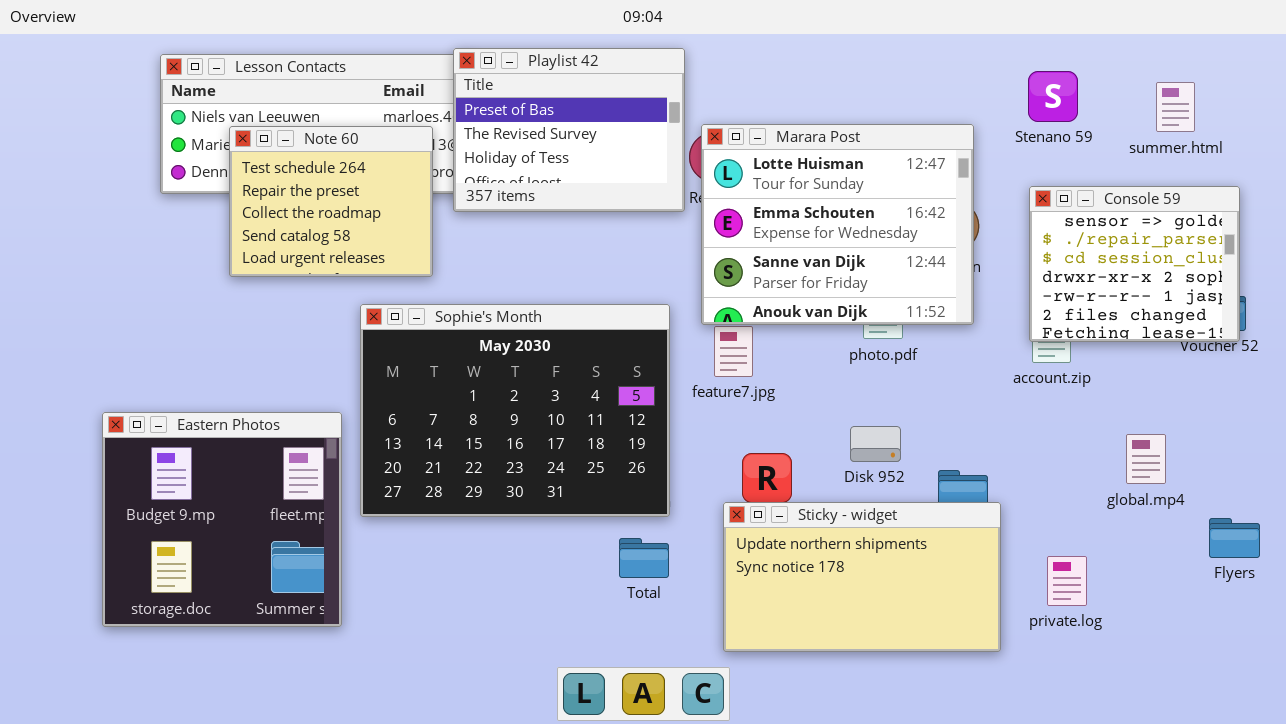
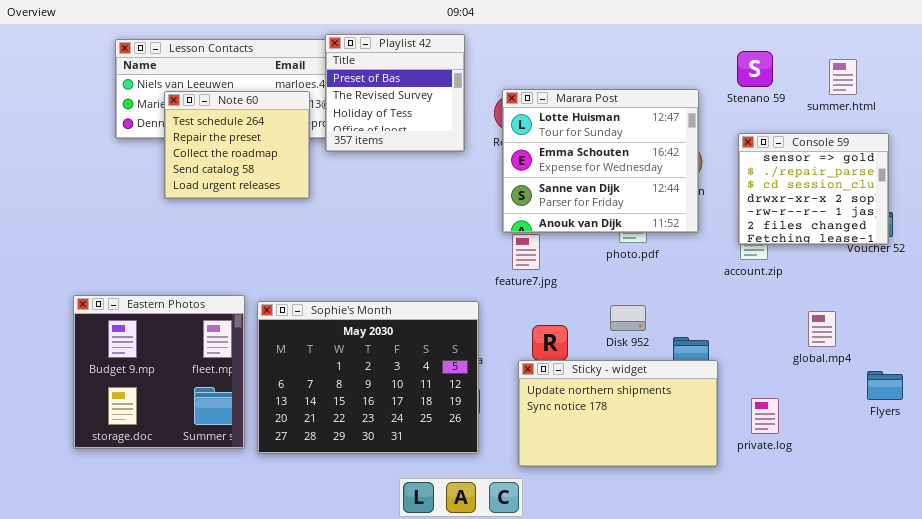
Playlist 42: [453,48,685,212] -> [325,34,465,152], resized
Sophie's Month: [360,304,670,517] -> [257,301,479,454], moved

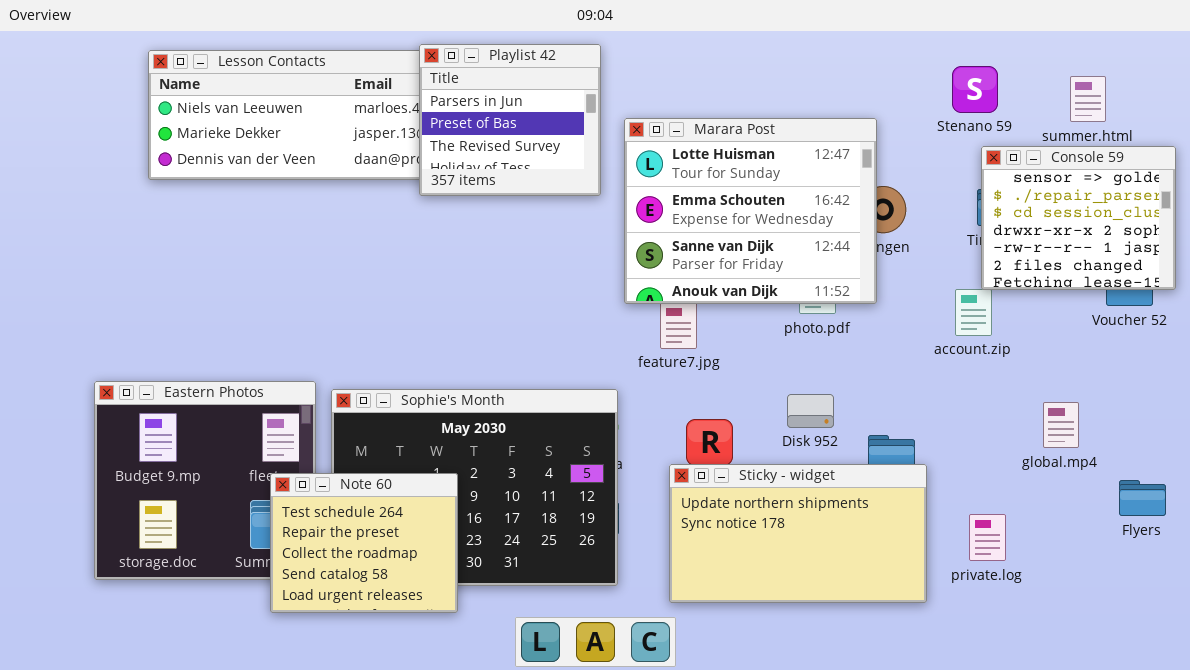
Playlist 42: [325,34,465,152] -> [419,44,601,196], scrolled up 1 row
Marara Post: [502,89,699,233] -> [624,118,877,304], moved
Note 60: [164,91,310,199] -> [270,473,458,613], moved
Console 59: [738,133,889,245] -> [981,146,1176,290], moved

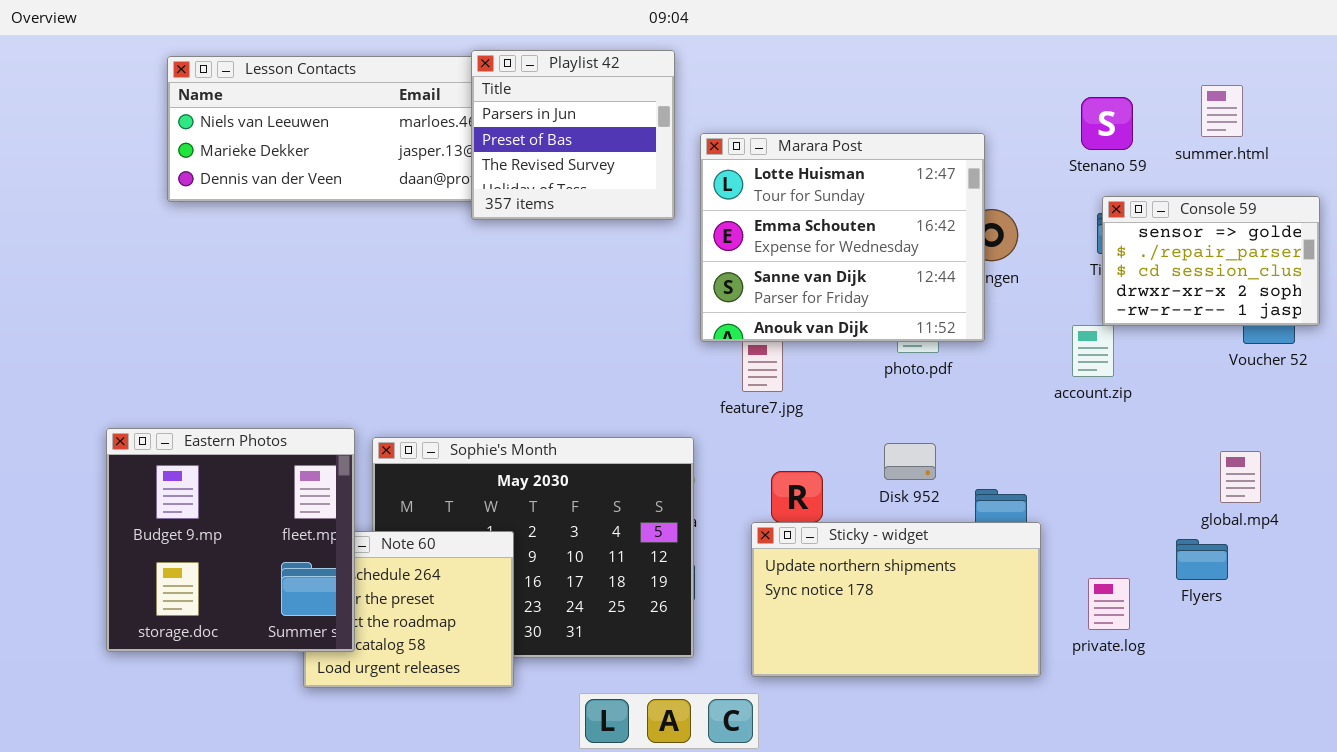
Stenano 59: [952,66,998,113] -> [1081,97,1133,150], moved
Console 59: [981,146,1176,290] -> [1102,196,1320,326], resized
Eastern Photos: [94,381,316,580] -> [106,428,355,652], raised
global.mp4: [1043,402,1079,448] -> [1220,451,1261,503], moved
Flyers: [1119,480,1166,516] -> [1176,539,1228,580], moved

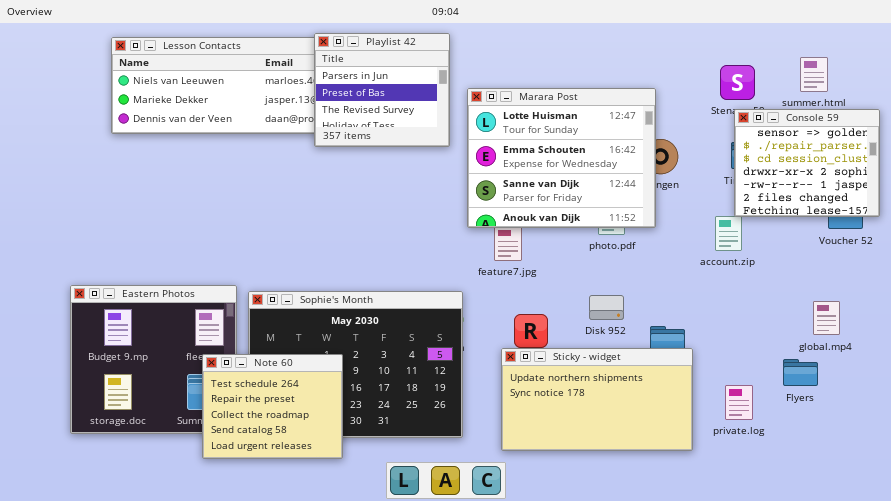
Console 59: [1102,196,1320,326] -> [734,109,880,217], resized
Note 60: [303,531,514,688] -> [202,354,343,459], raised

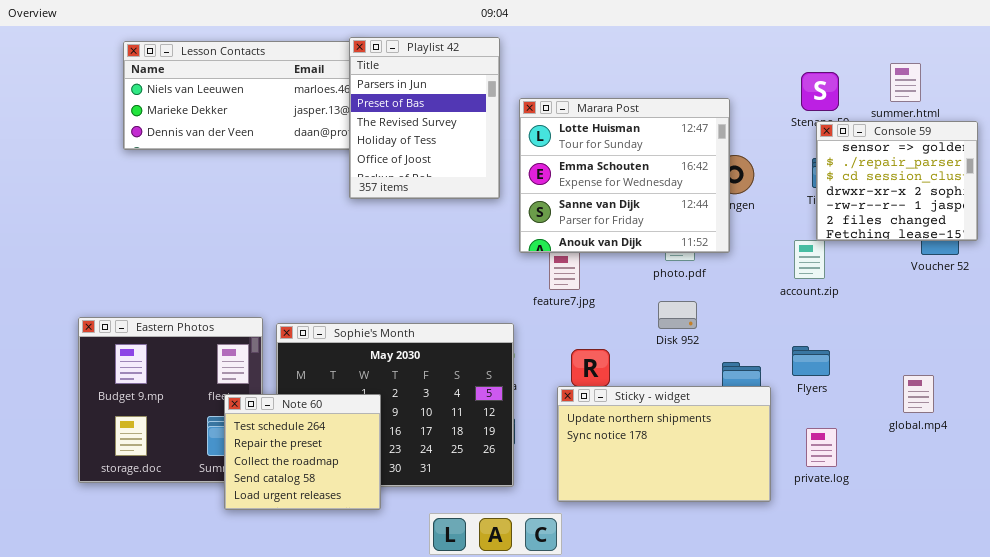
Playlist 42: [314,33,450,147] -> [349,37,500,199], resized
Disk 952: [589,295,624,320] -> [658,301,697,329], moved
global.mp4: [813,301,840,335] -> [903,375,934,413], moved
Flyers: [783,359,818,386] -> [792,346,830,376], moved

